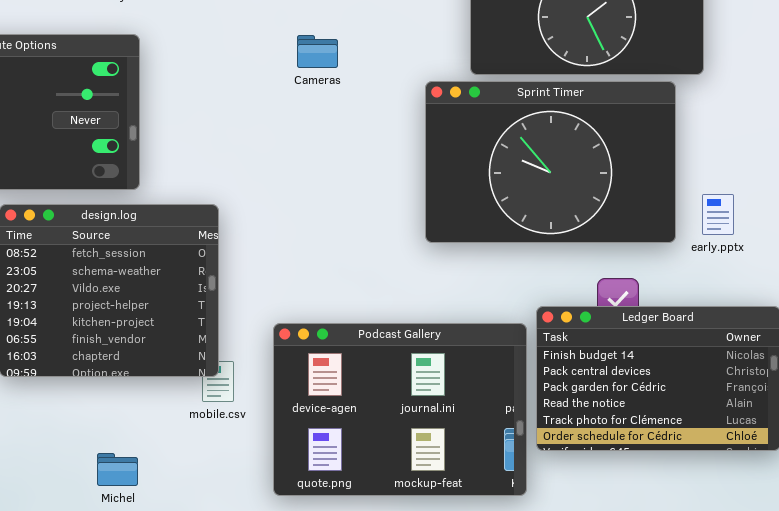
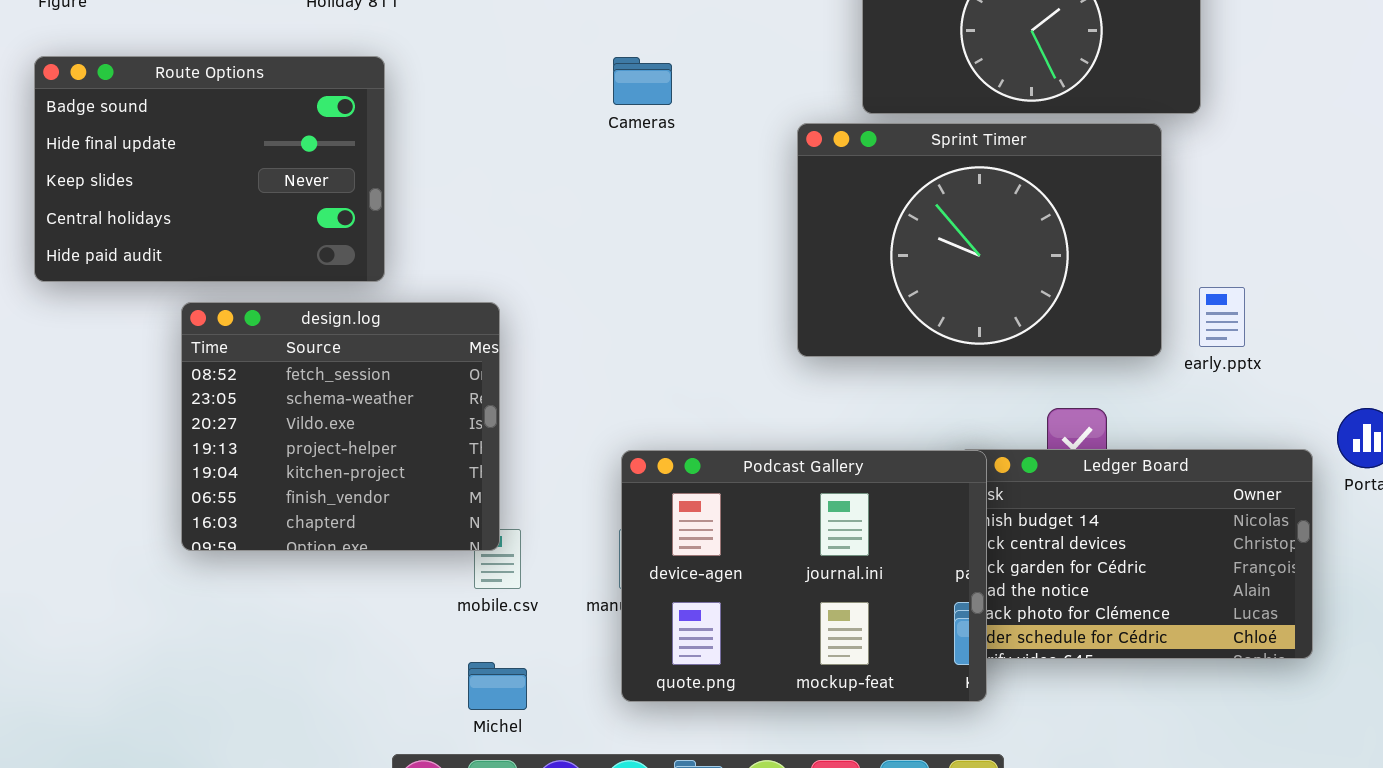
Podcast Gallery: [273,323,527,496] -> [621,450,987,702], moved
Michel: [97,453,138,486] -> [468,662,527,710], moved

